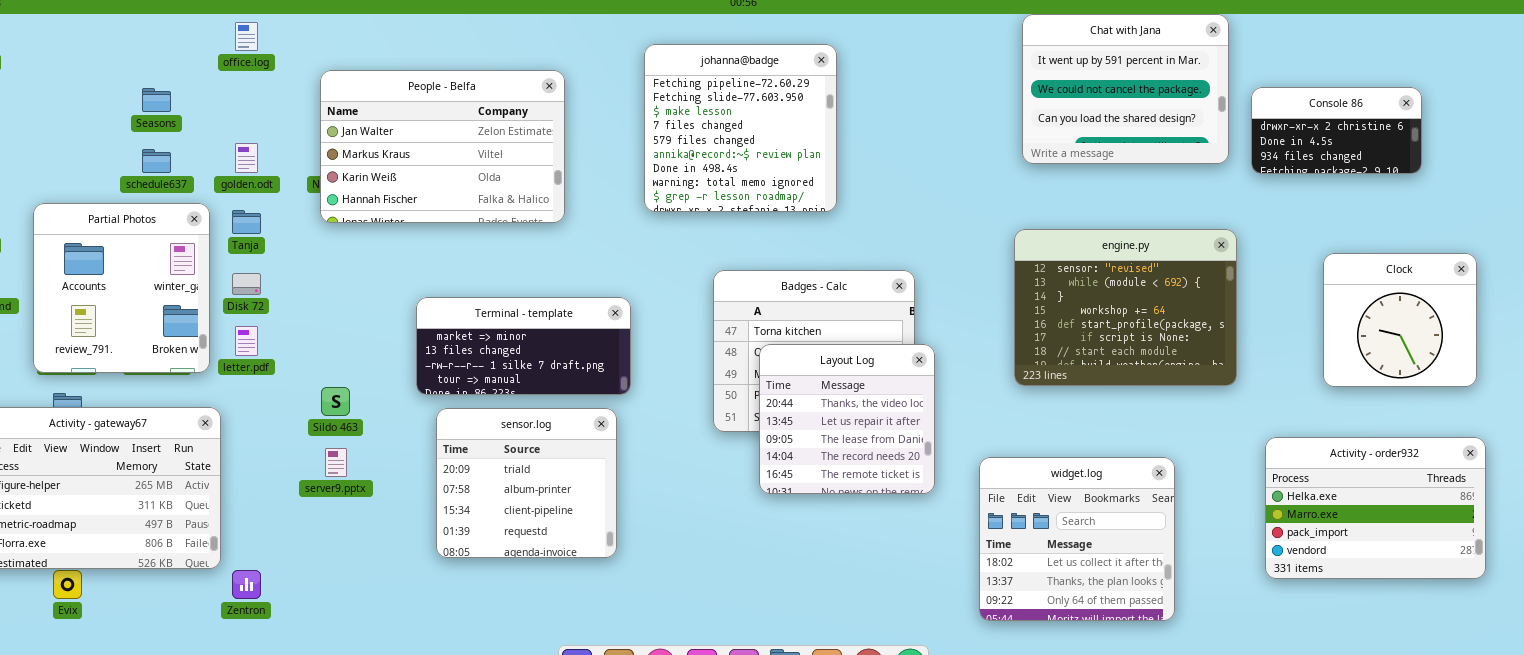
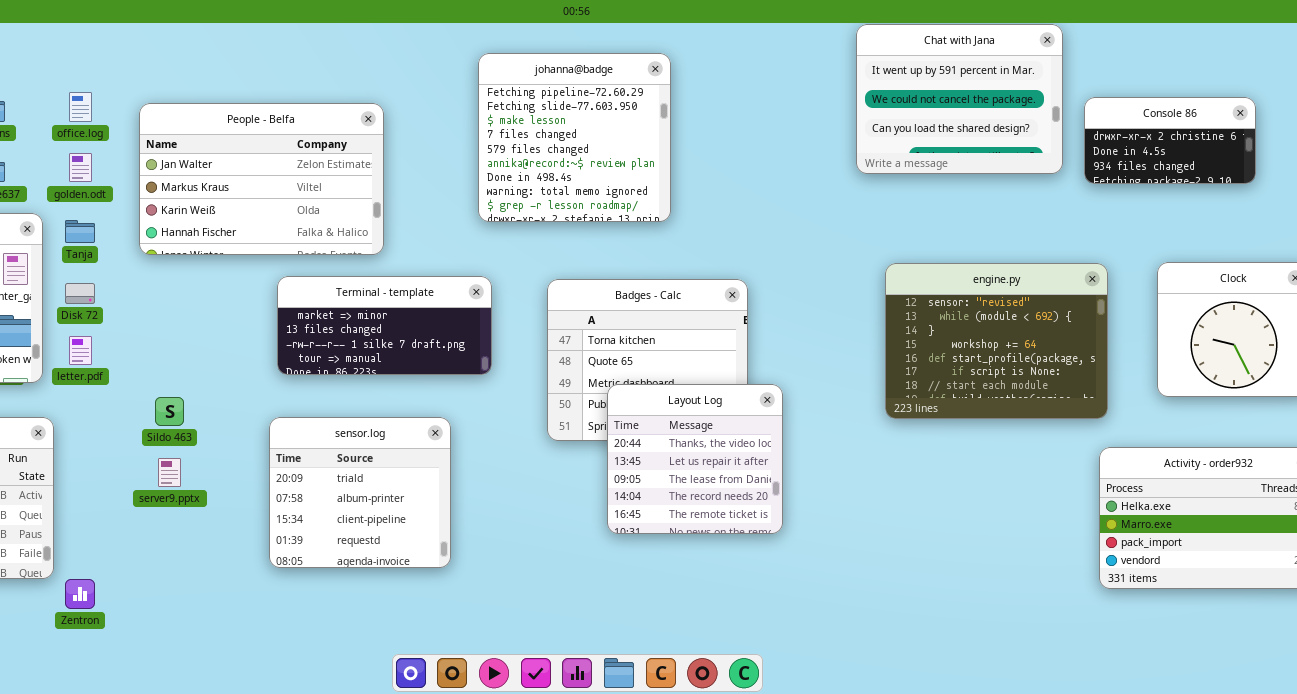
office.log: [235,22,258,51] -> [69,92,92,122], moved
People - Belfa: [320,70,565,223] -> [139,103,384,255], moved
engine.py: [1014,229,1237,386] -> [885,263,1108,419], moved
Terminal - template: [416,297,631,395] -> [277,276,492,375], moved
Layout Log: [759,344,935,494] -> [607,384,783,534], moved
widget.log: [979,457,1175,621] -> none, closed

